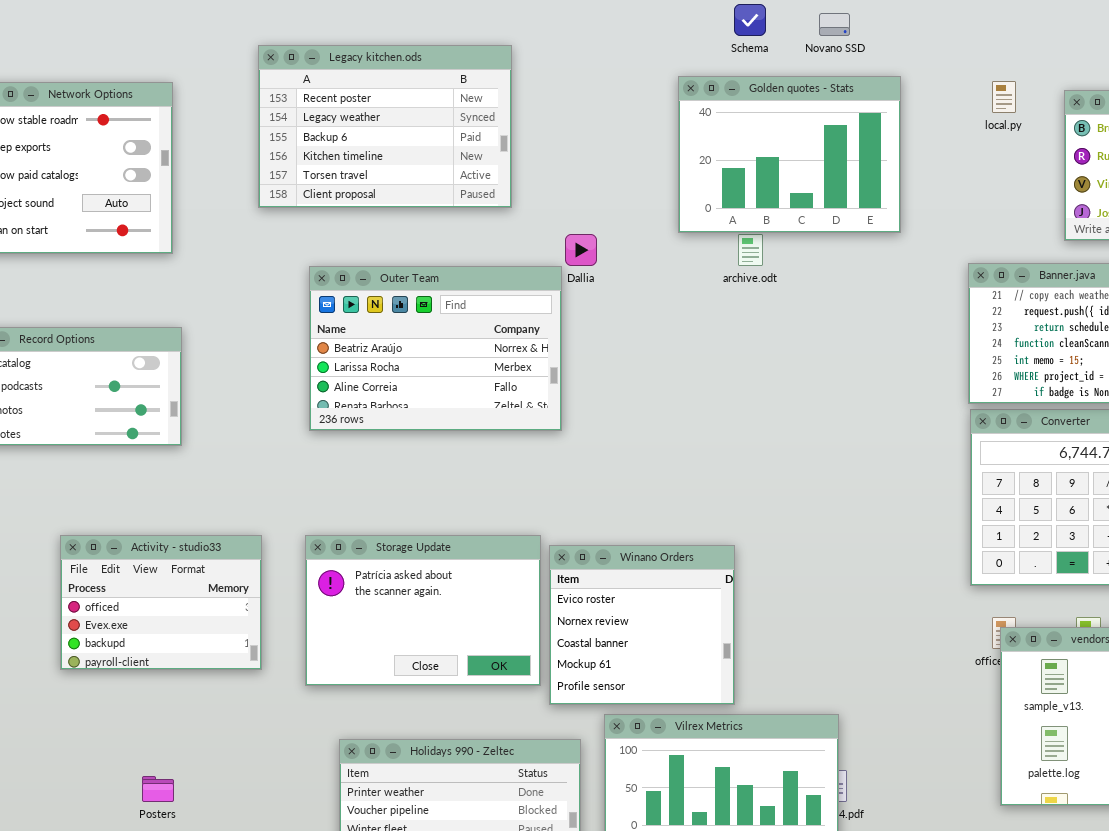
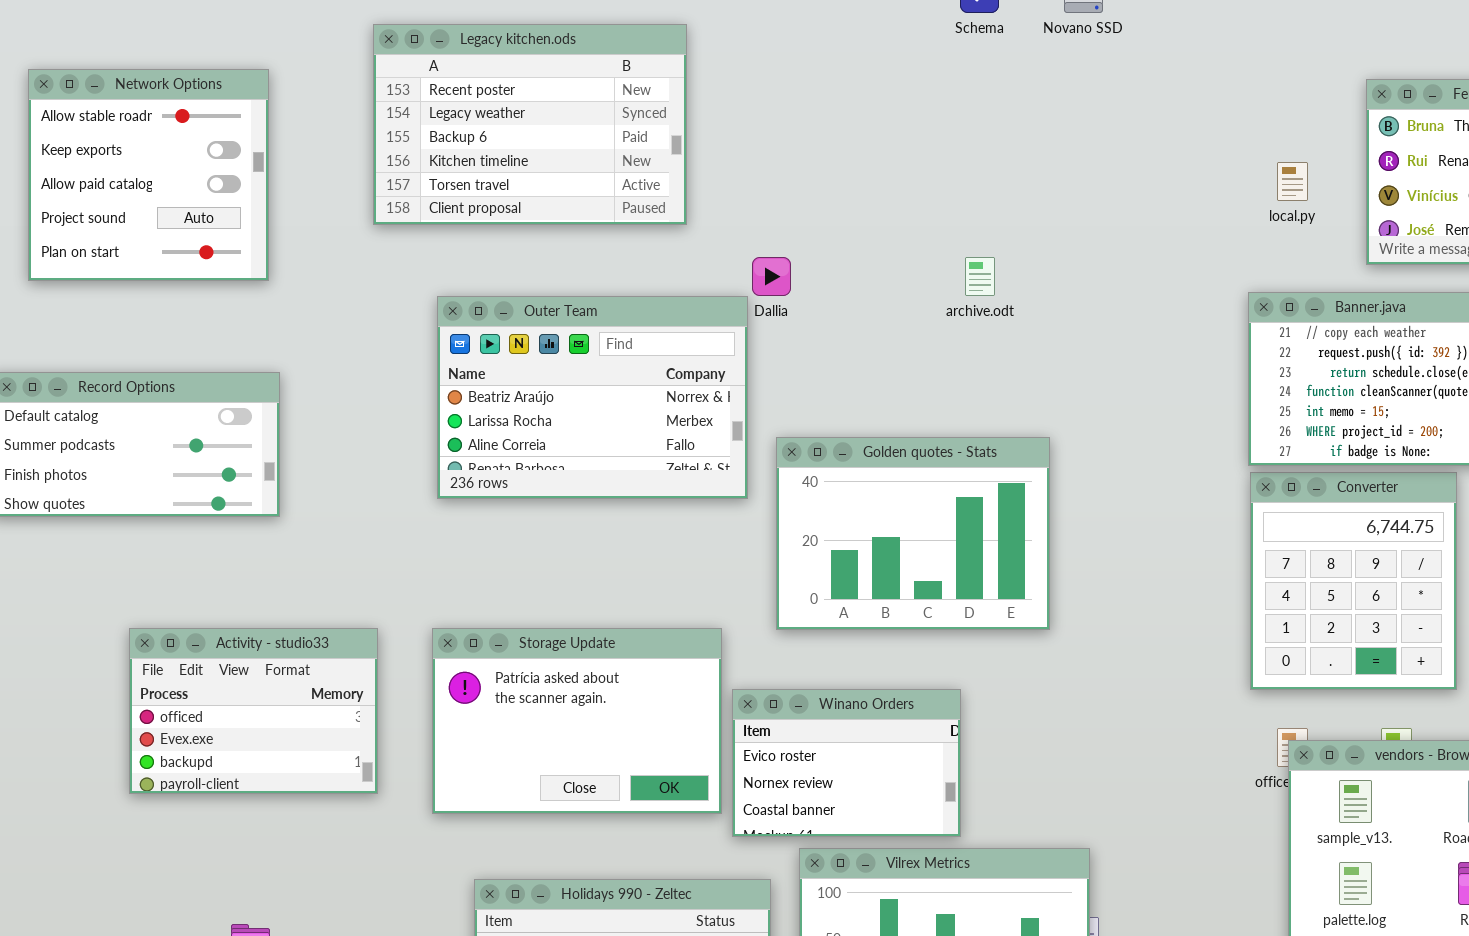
Golden quotes - Stats: [678,76,901,233] -> [776,437,1050,630], moved
local.py: [992,81,1016,113] -> [1277,162,1308,201], moved
Winano Orders: [549,545,735,705] -> [732,689,961,837], resized

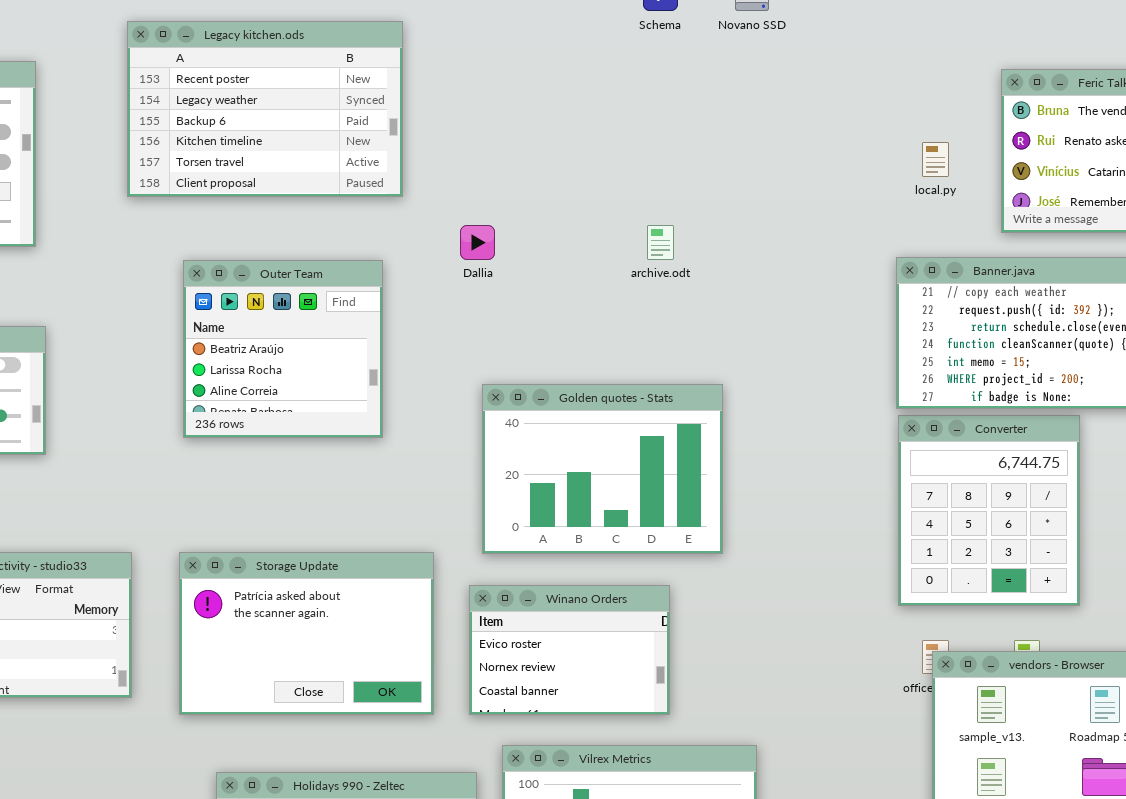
Outer Team: [437,296,748,499] -> [183,260,383,438], resized
Winano Orders: [732,689,961,837] -> [469,585,670,715], moved

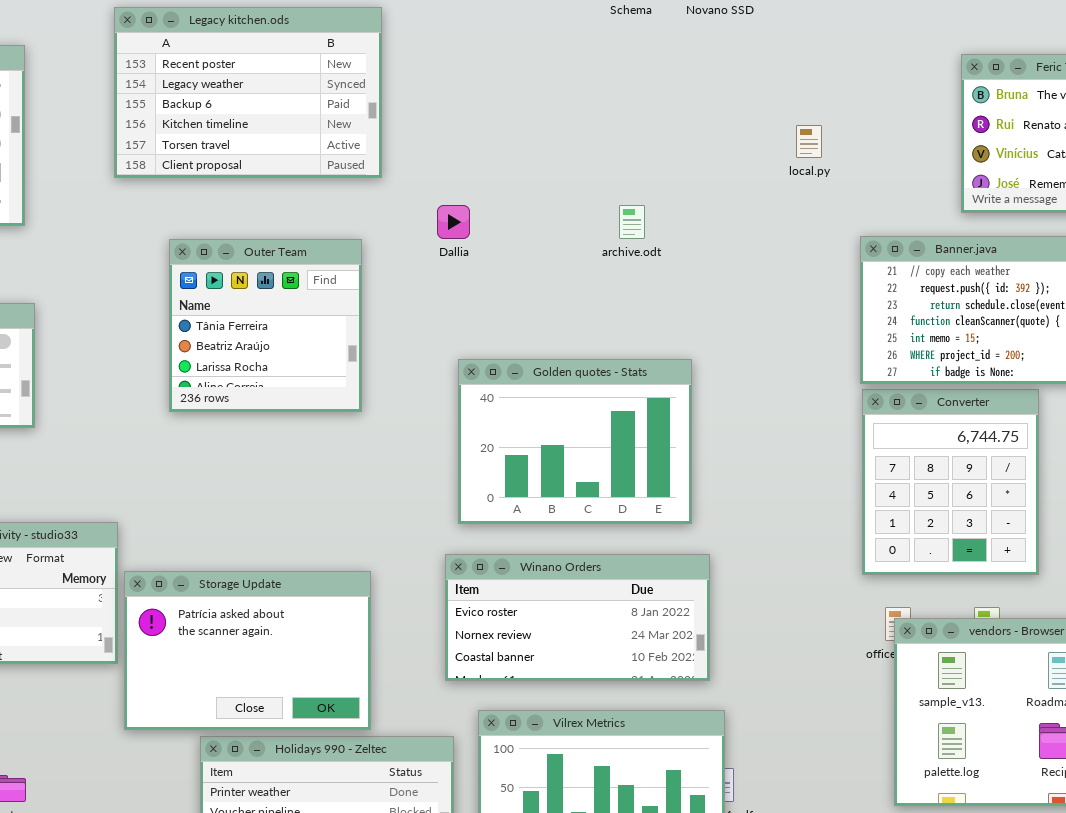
local.py: [922,142,949,177] -> [796,125,822,158], moved
Outer Team: [183,260,383,438] -> [169,239,362,412], scrolled up 1 row
Storage Update: [179,552,434,715] -> [124,571,371,730], moved
Winano Orders: [469,585,670,715] -> [445,554,710,681], resized

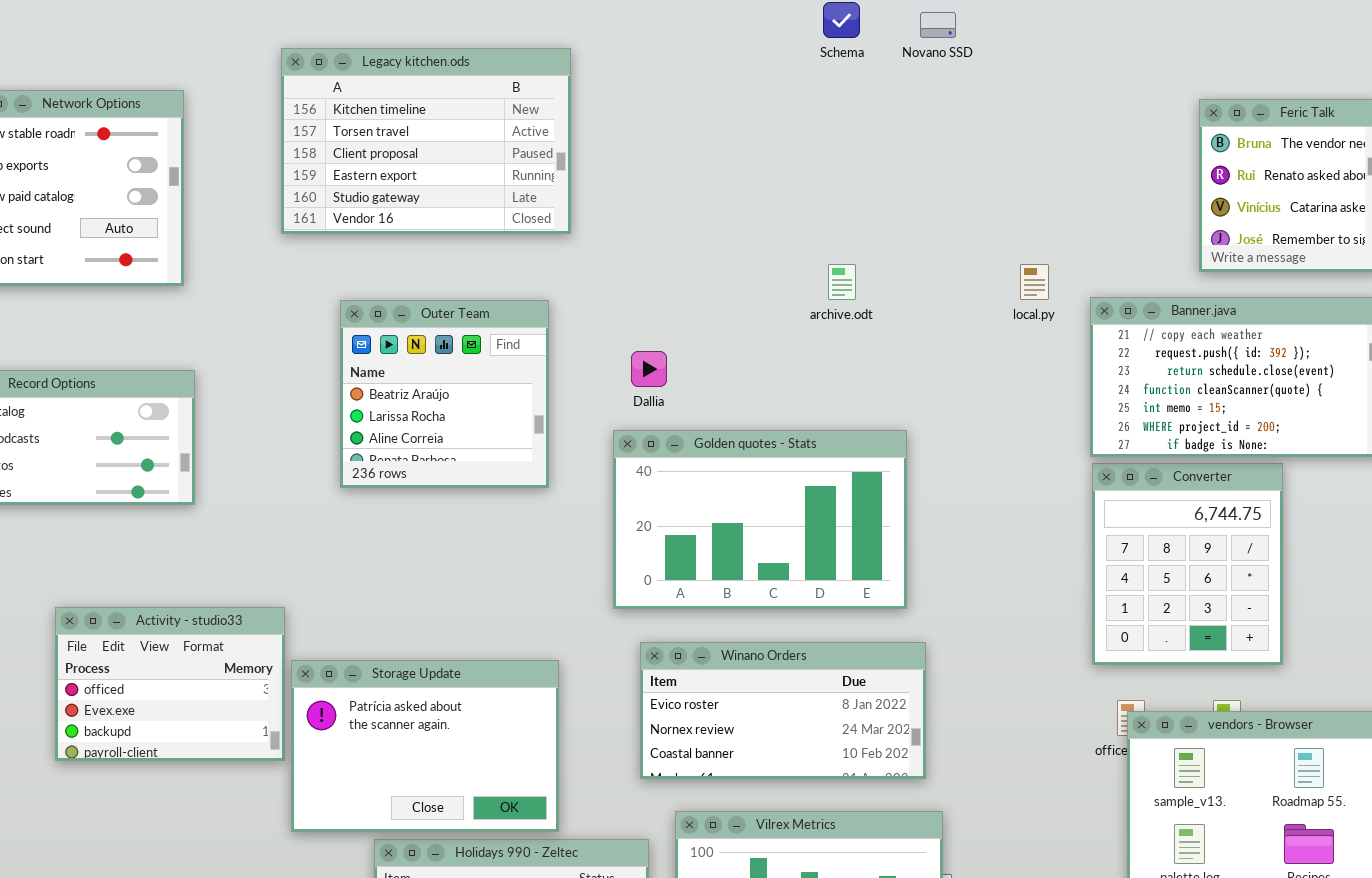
Legacy kitchen.ods: [114,7,382,178] -> [281,48,571,234], scrolled down 3 rows
local.py: [796,125,822,158] -> [1020,264,1049,300], moved
Dallia: [437,205,470,239] -> [631,351,667,387], moved
Outer Team: [169,239,362,412] -> [340,300,549,488], scrolled down 1 row
Golden quotes - Stats: [458,359,692,524] -> [613,430,907,609], resized

